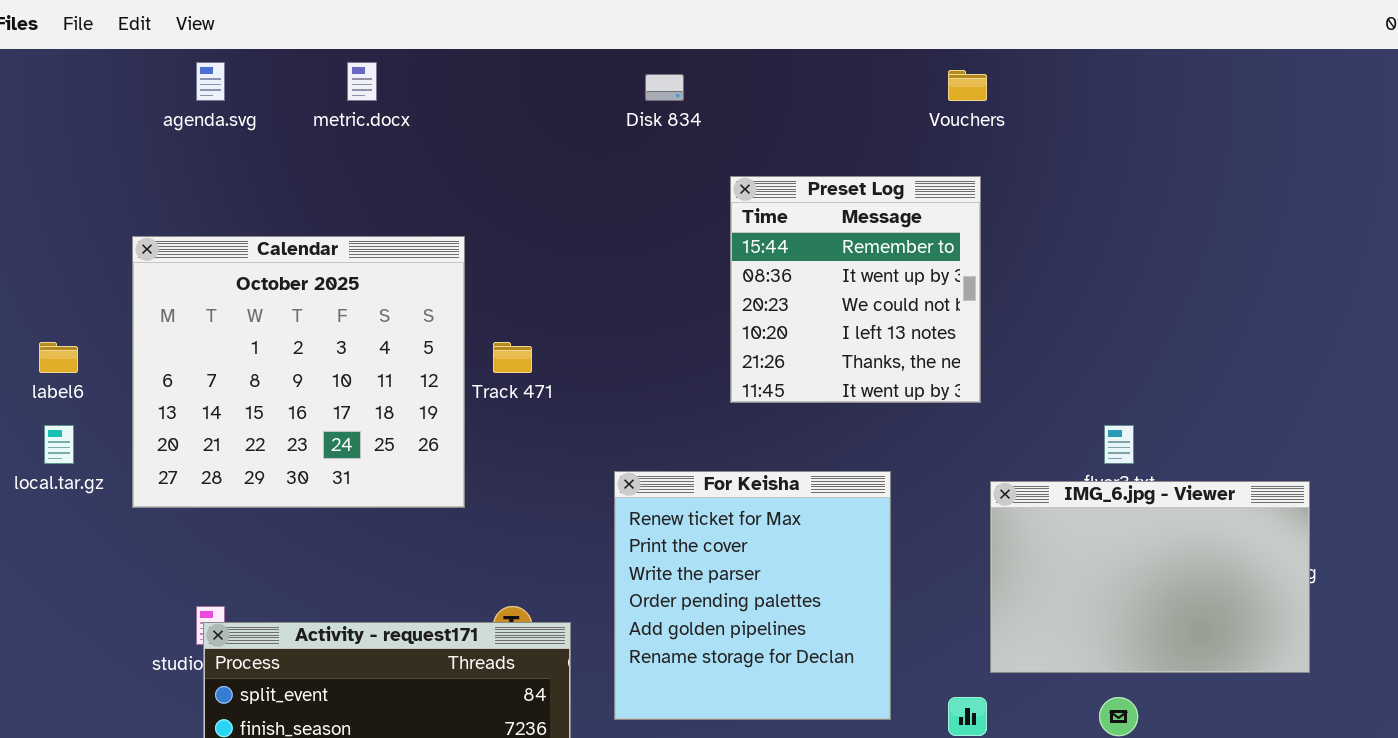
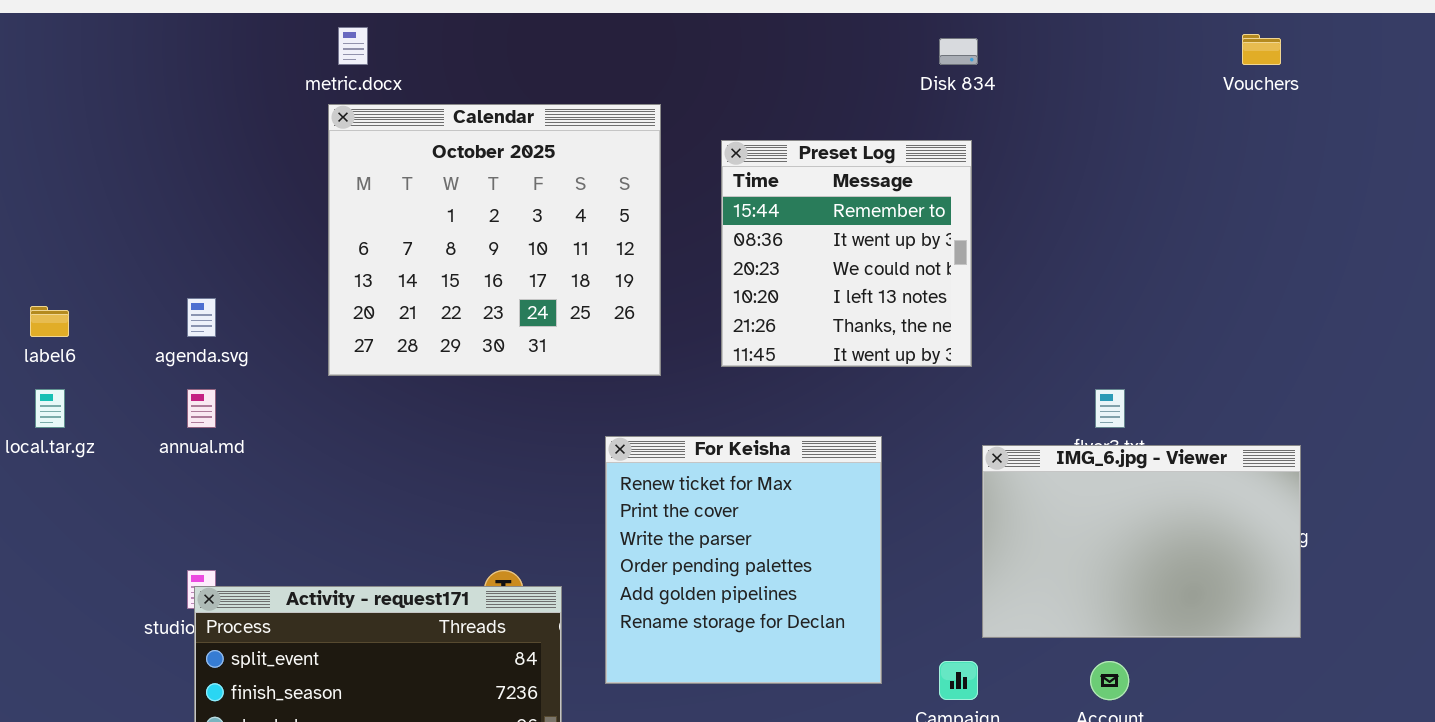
agenda.svg: [196,62,225,101] -> [187,298,216,337], moved
Vouchers: [948,70,987,101] -> [1242,34,1281,65], moved
Disk 834: [645,74,684,101] -> [939,38,978,65], moved
Calendar: [132,236,465,508] -> [328,104,661,376], moved

